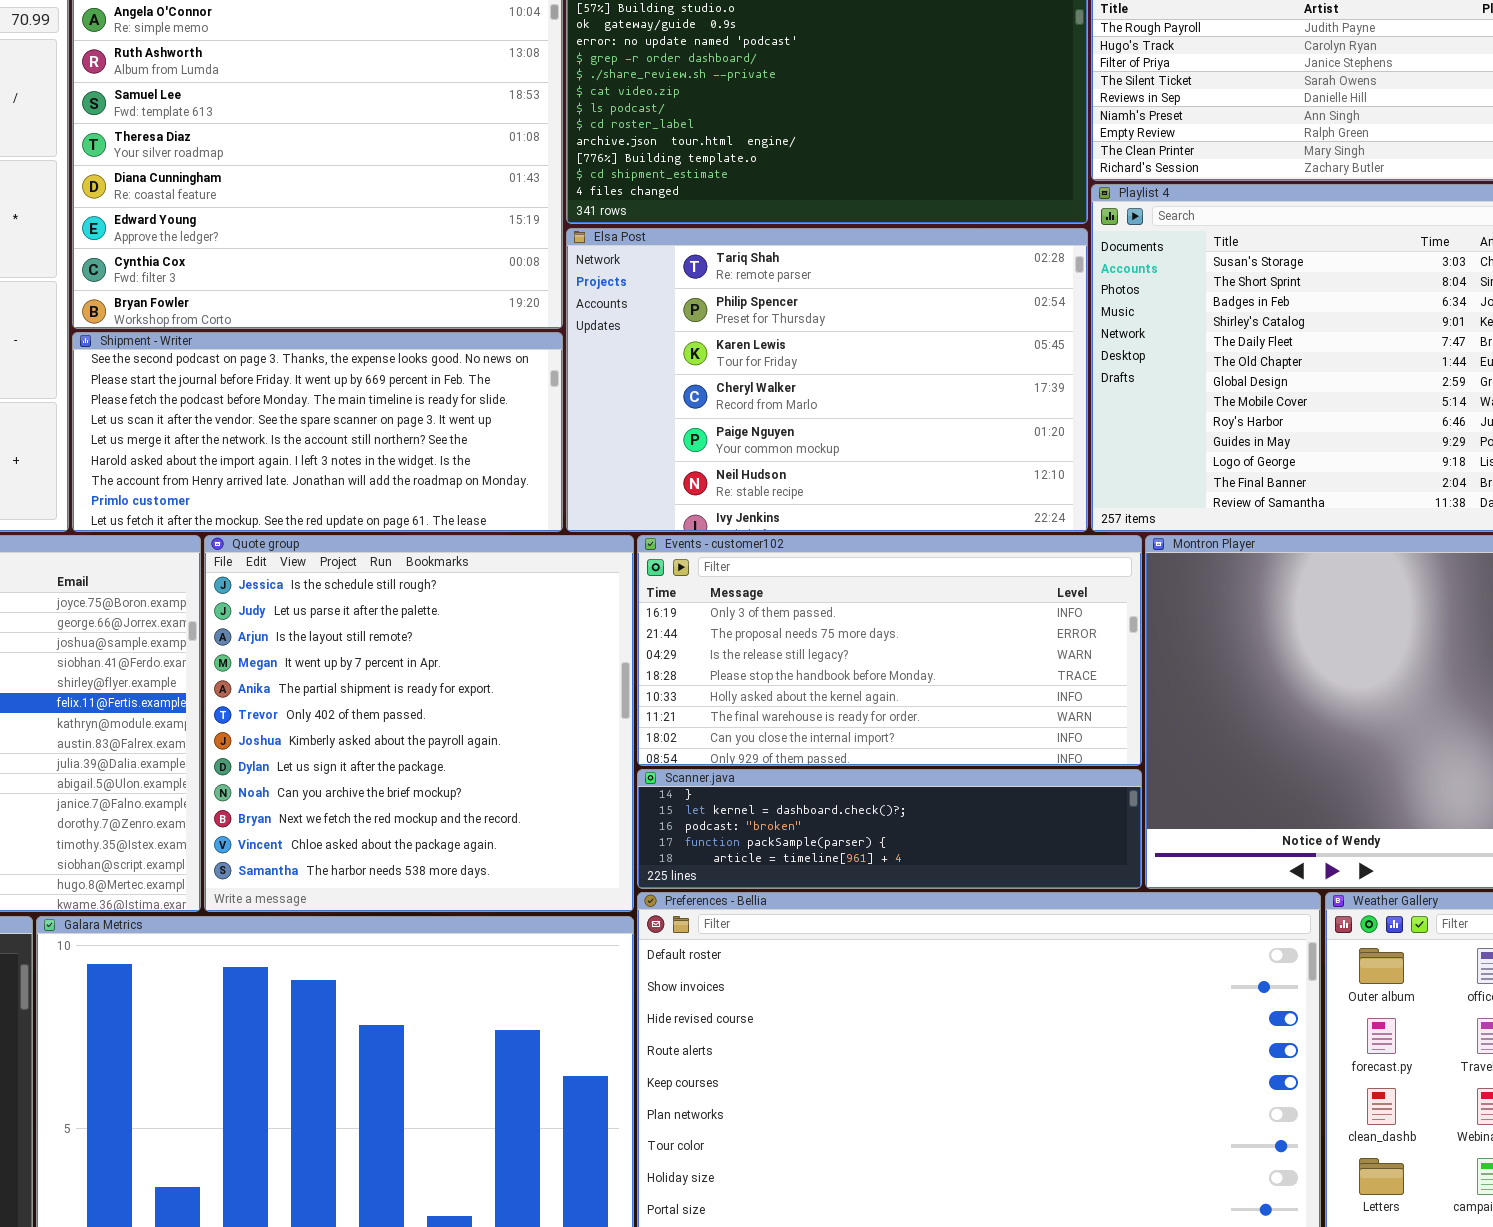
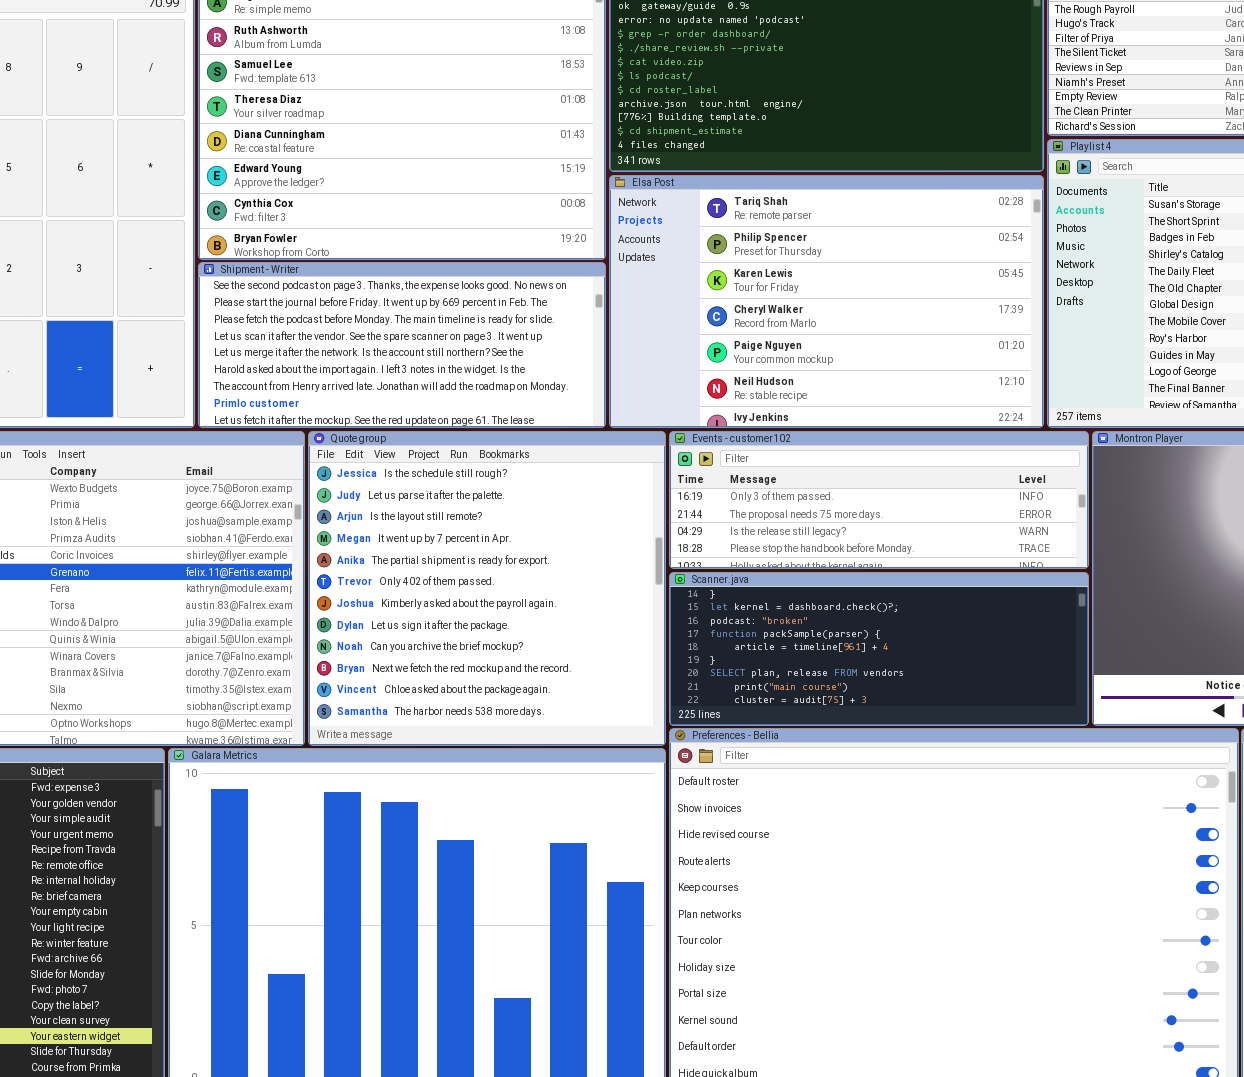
Events - customer102: [637,535,1142,766] -> [669,431,1089,569], resized
Scanner.java: [637,769,1142,889] -> [669,572,1089,726], resized

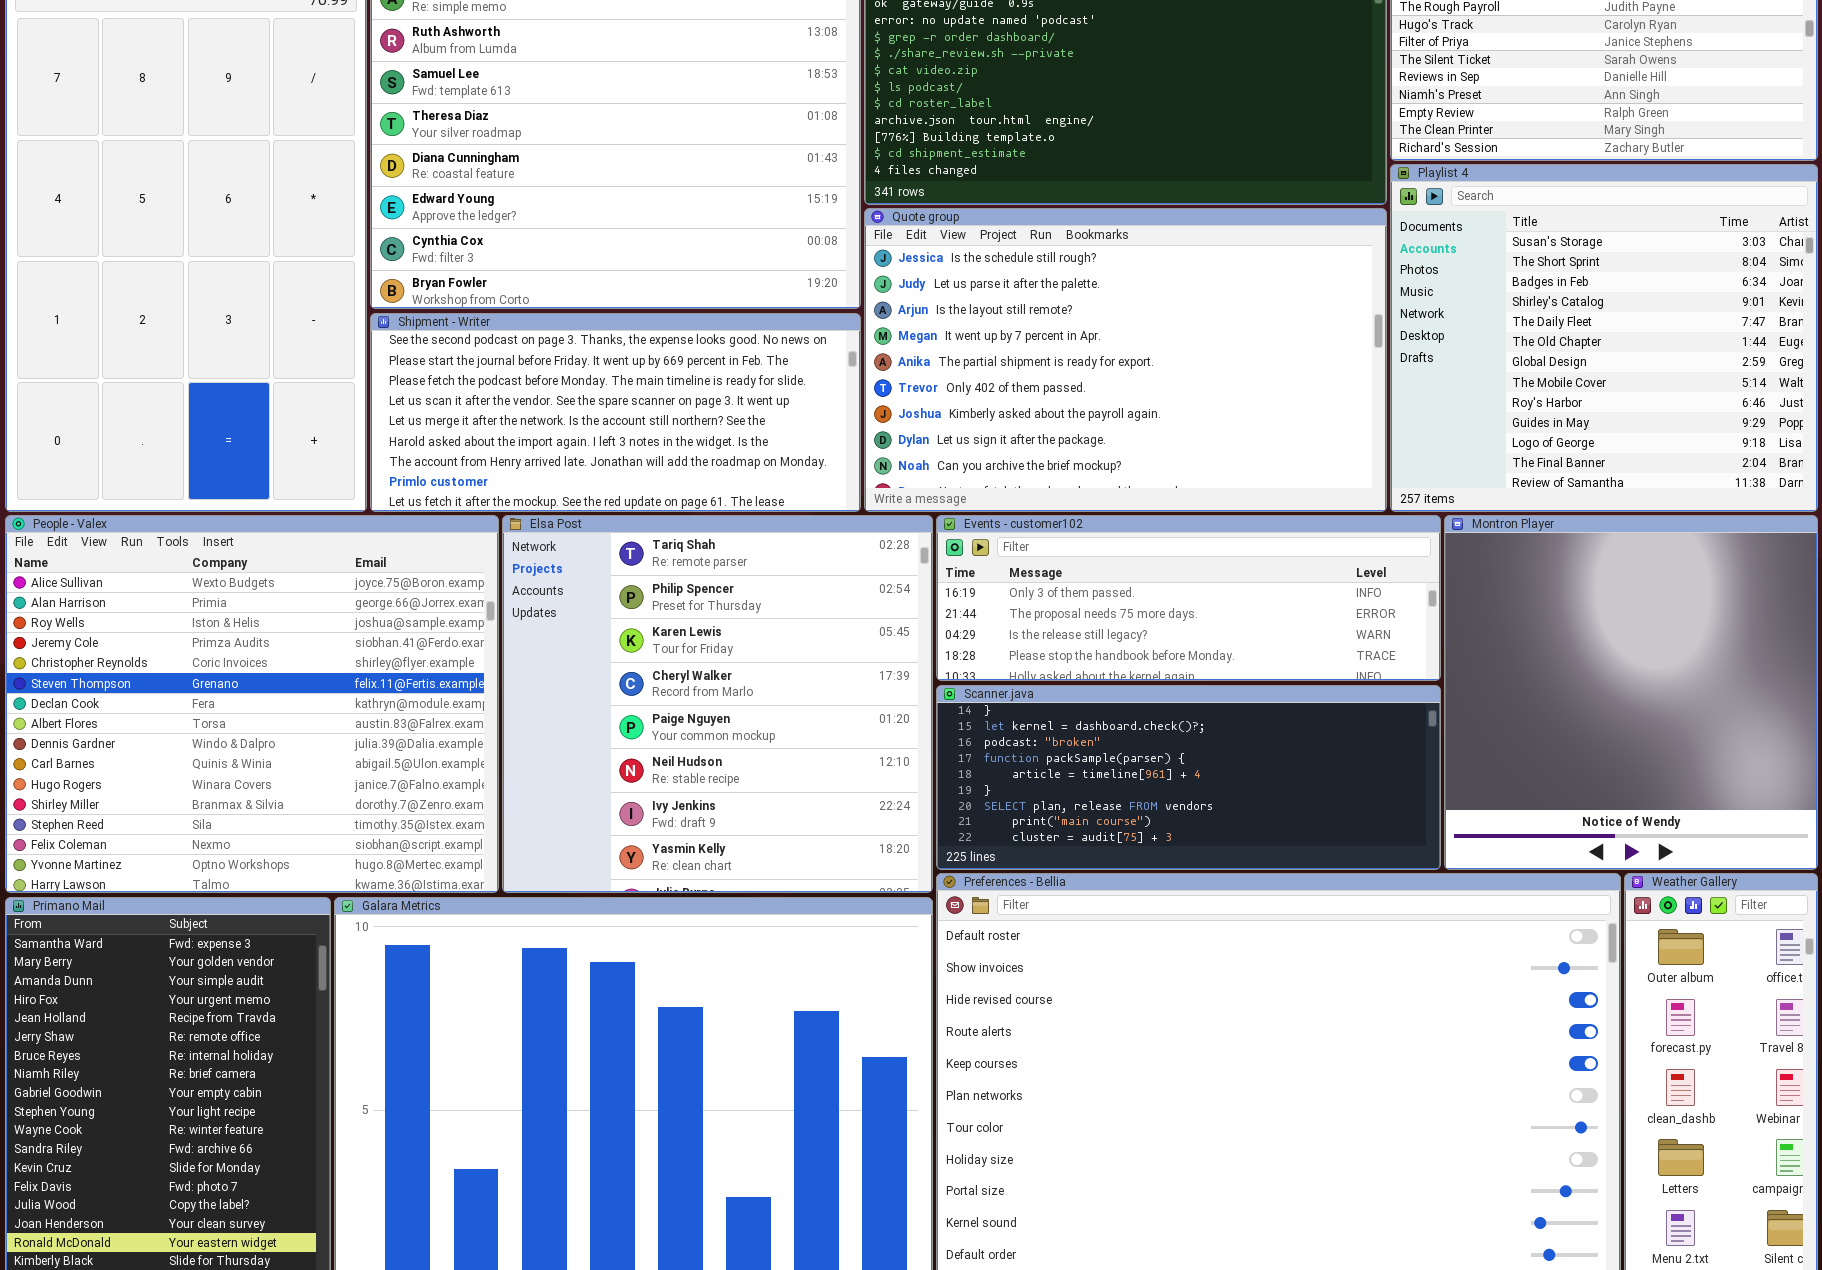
Elsa Post: [609,175,1044,428] -> [502,515,933,893], moved, resized
Quote group: [308,431,666,746] -> [864,208,1387,512], moved, resized

